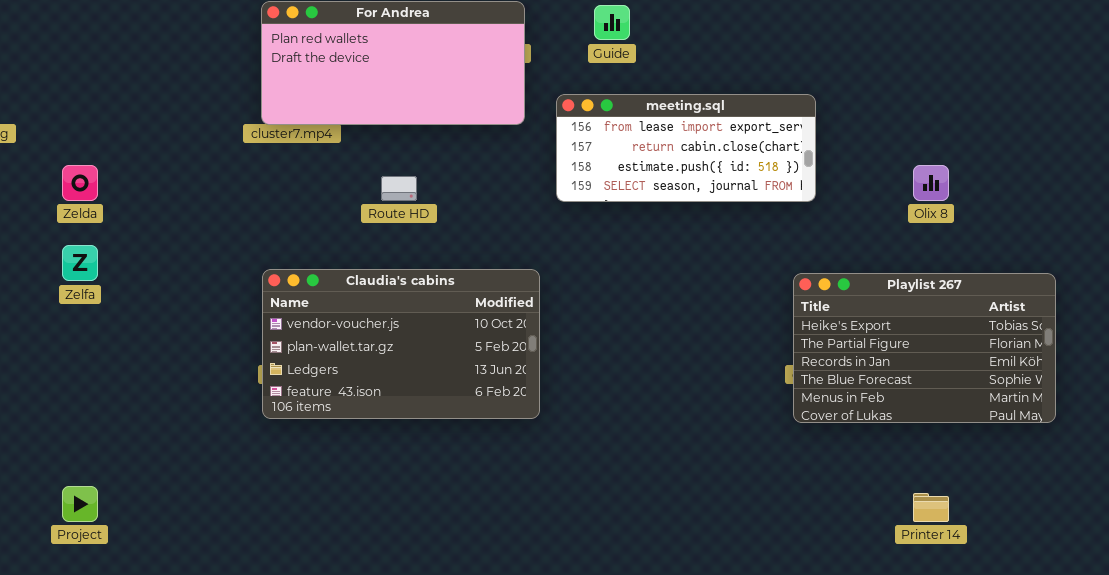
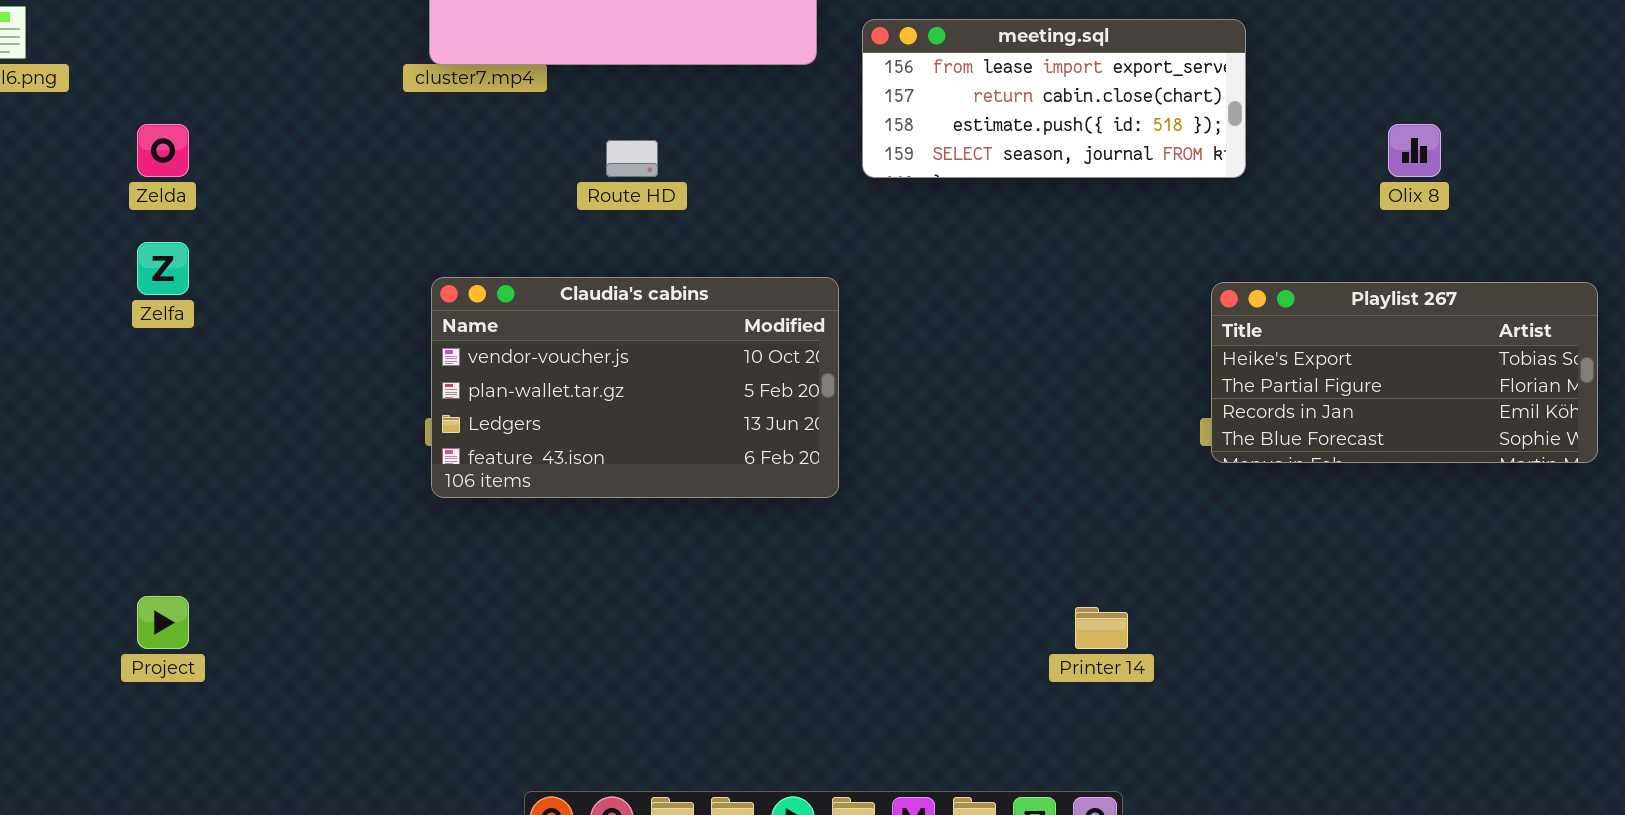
Playlist 267: [793,273,1056,423] -> [1211,282,1598,463], resized
Printer 14: [913,493,949,522] -> [1075,607,1128,649], moved

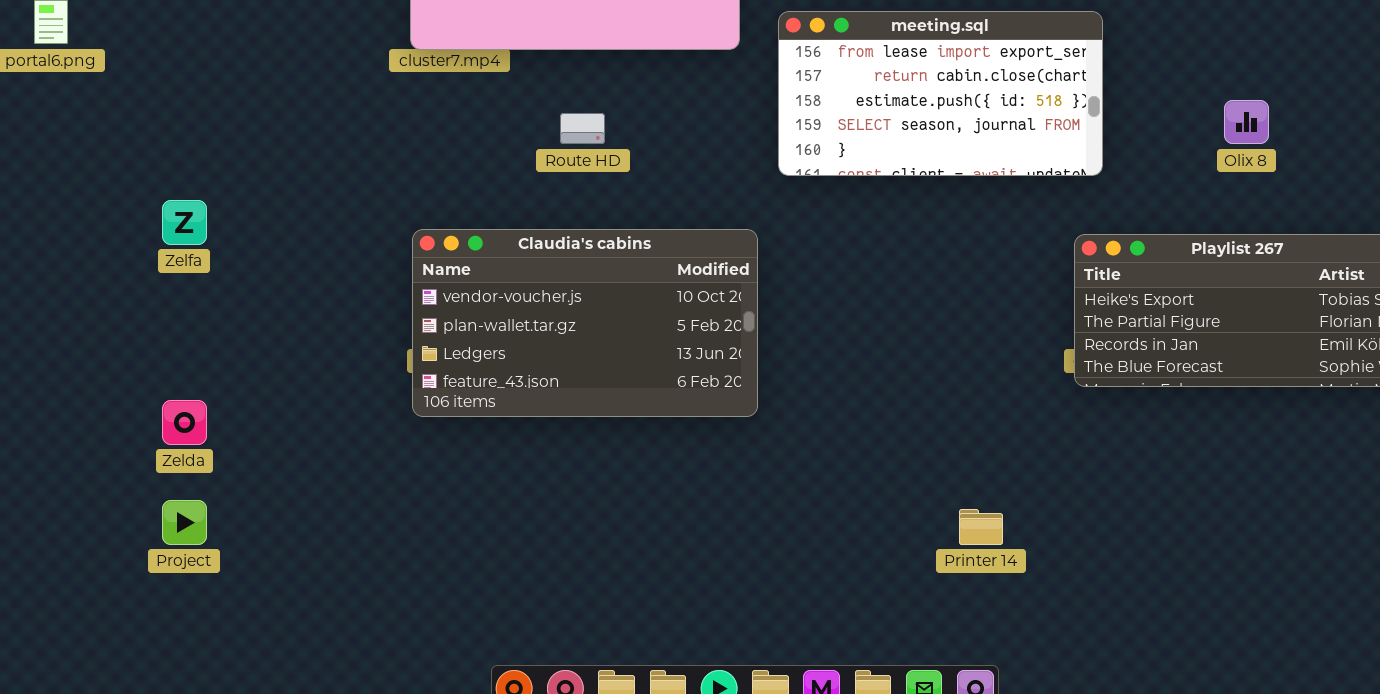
meeting.sql: [862,19,1246,178] -> [778,11,1103,176], resized
Zelda: [137,124,189,177] -> [162,400,207,445], moved

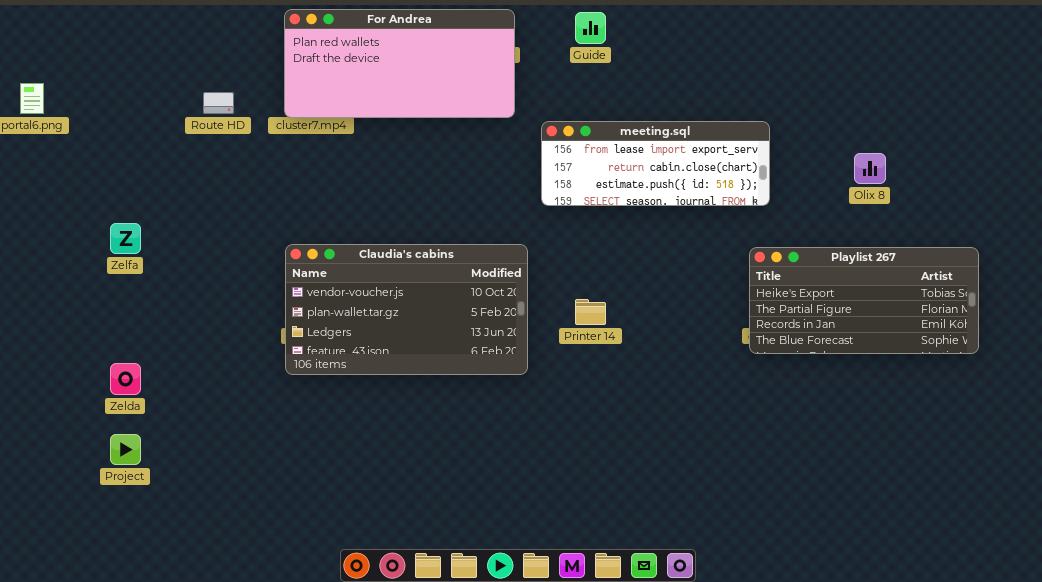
meeting.sql: [778,11,1103,176] -> [541,121,770,206], resized
Route HD: [560,113,605,144] -> [203,92,234,114], moved
Printer 14: [959,509,1003,545] -> [575,299,606,325], moved

